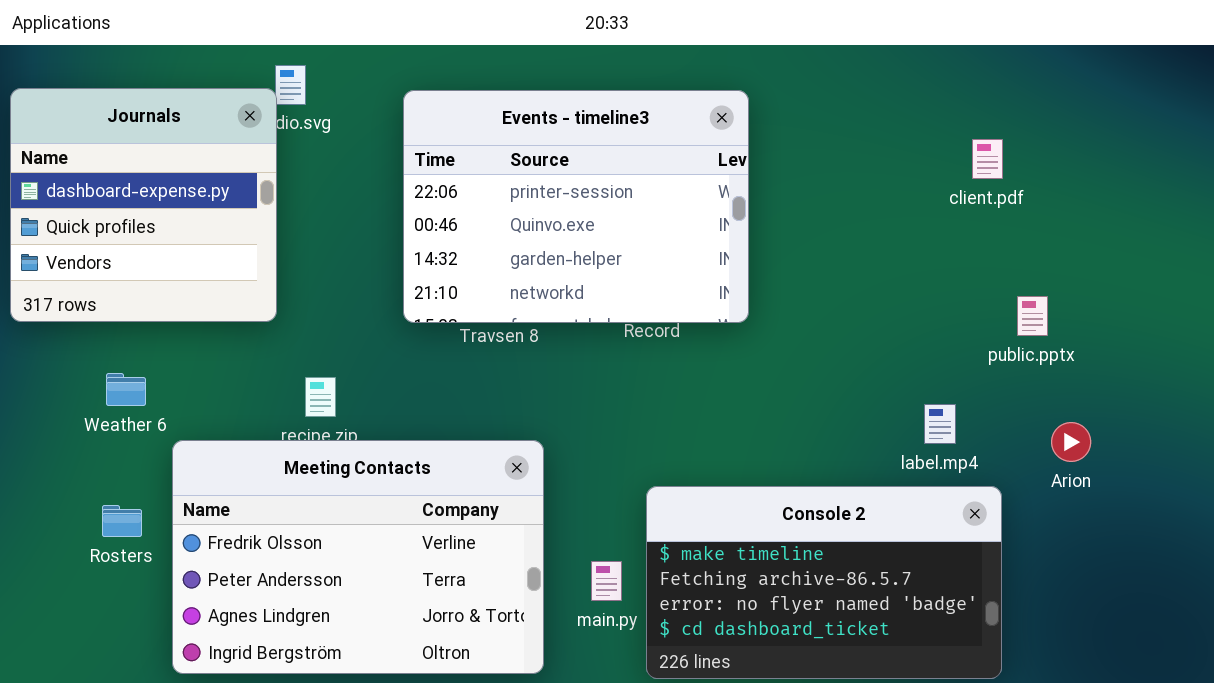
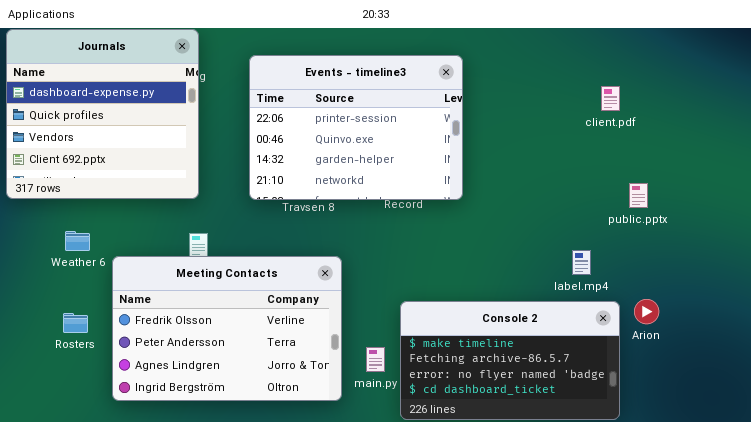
Journals: [10,88,277,322] -> [6,29,199,199], resized
Arion: [1051,422,1091,462] -> [634,299,659,324], moved
Meeting Contacts: [172,440,544,674] -> [112,256,342,401], moved

